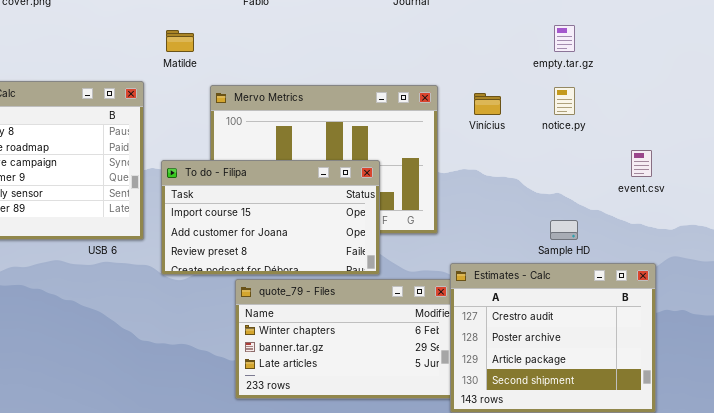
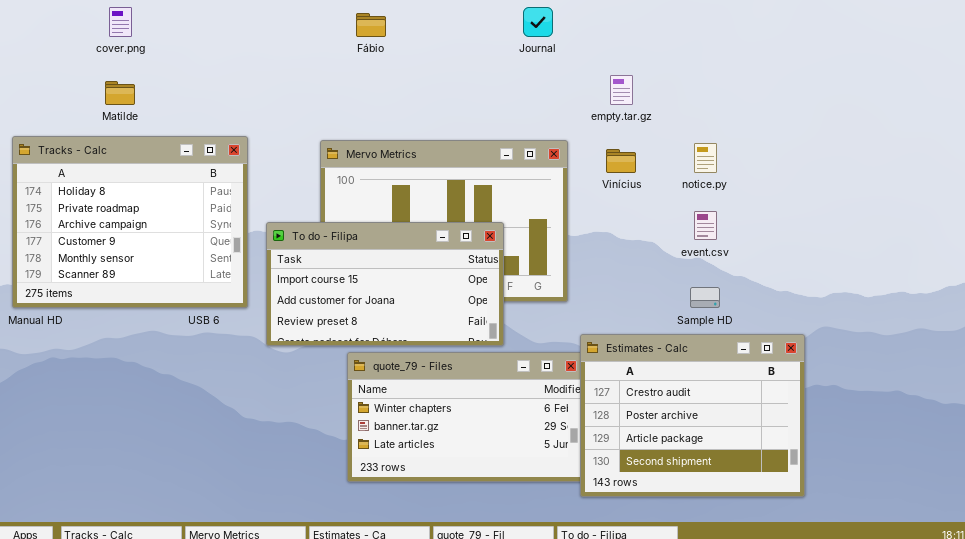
empty.tar.gz: [554,25,575,52] -> [610,75,633,105], moved
Matilde: [166,30,194,52] -> [105,81,135,105], moved
event.csv: [631,150,652,177] -> [694,211,717,240], moved

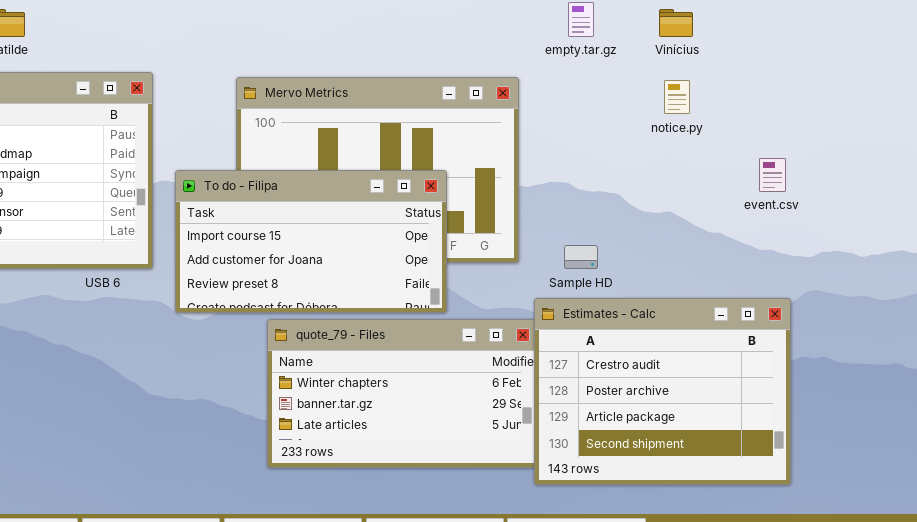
Vinícius: [606,149,636,173] -> [659,9,693,37], moved
event.csv: [694,211,717,240] -> [759,158,786,192], moved
Sample HD: [690,287,720,308] -> [564,245,598,269], moved

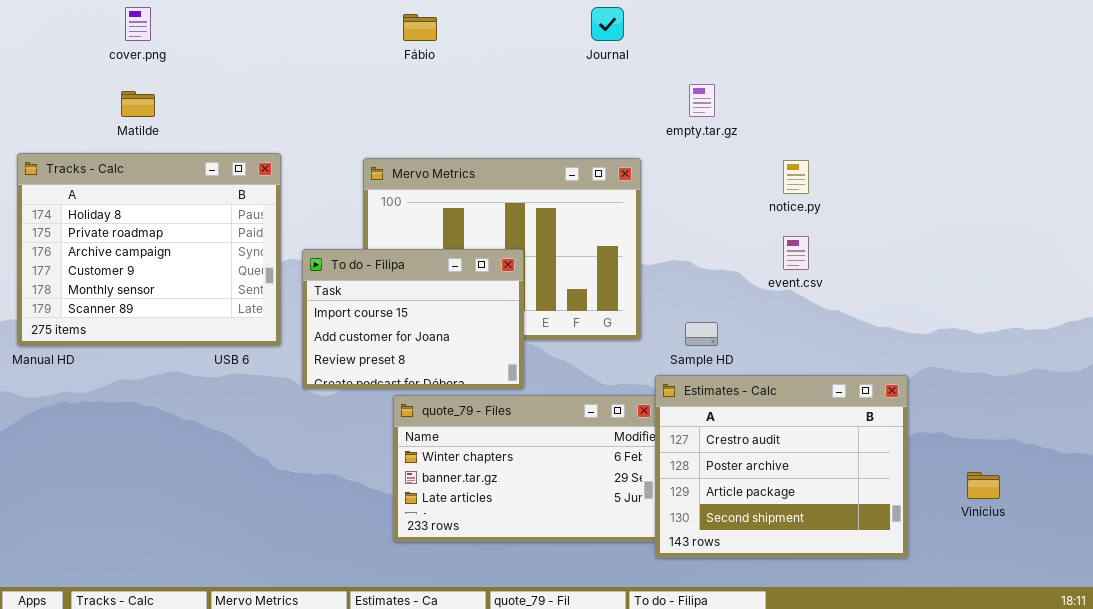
Vinícius: [659,9,693,37] -> [967,472,1000,499], moved
event.csv: [759,158,786,192] -> [783,236,809,270], moved
To do - Filipa: [175,170,447,313] -> [302,249,524,389], resized

